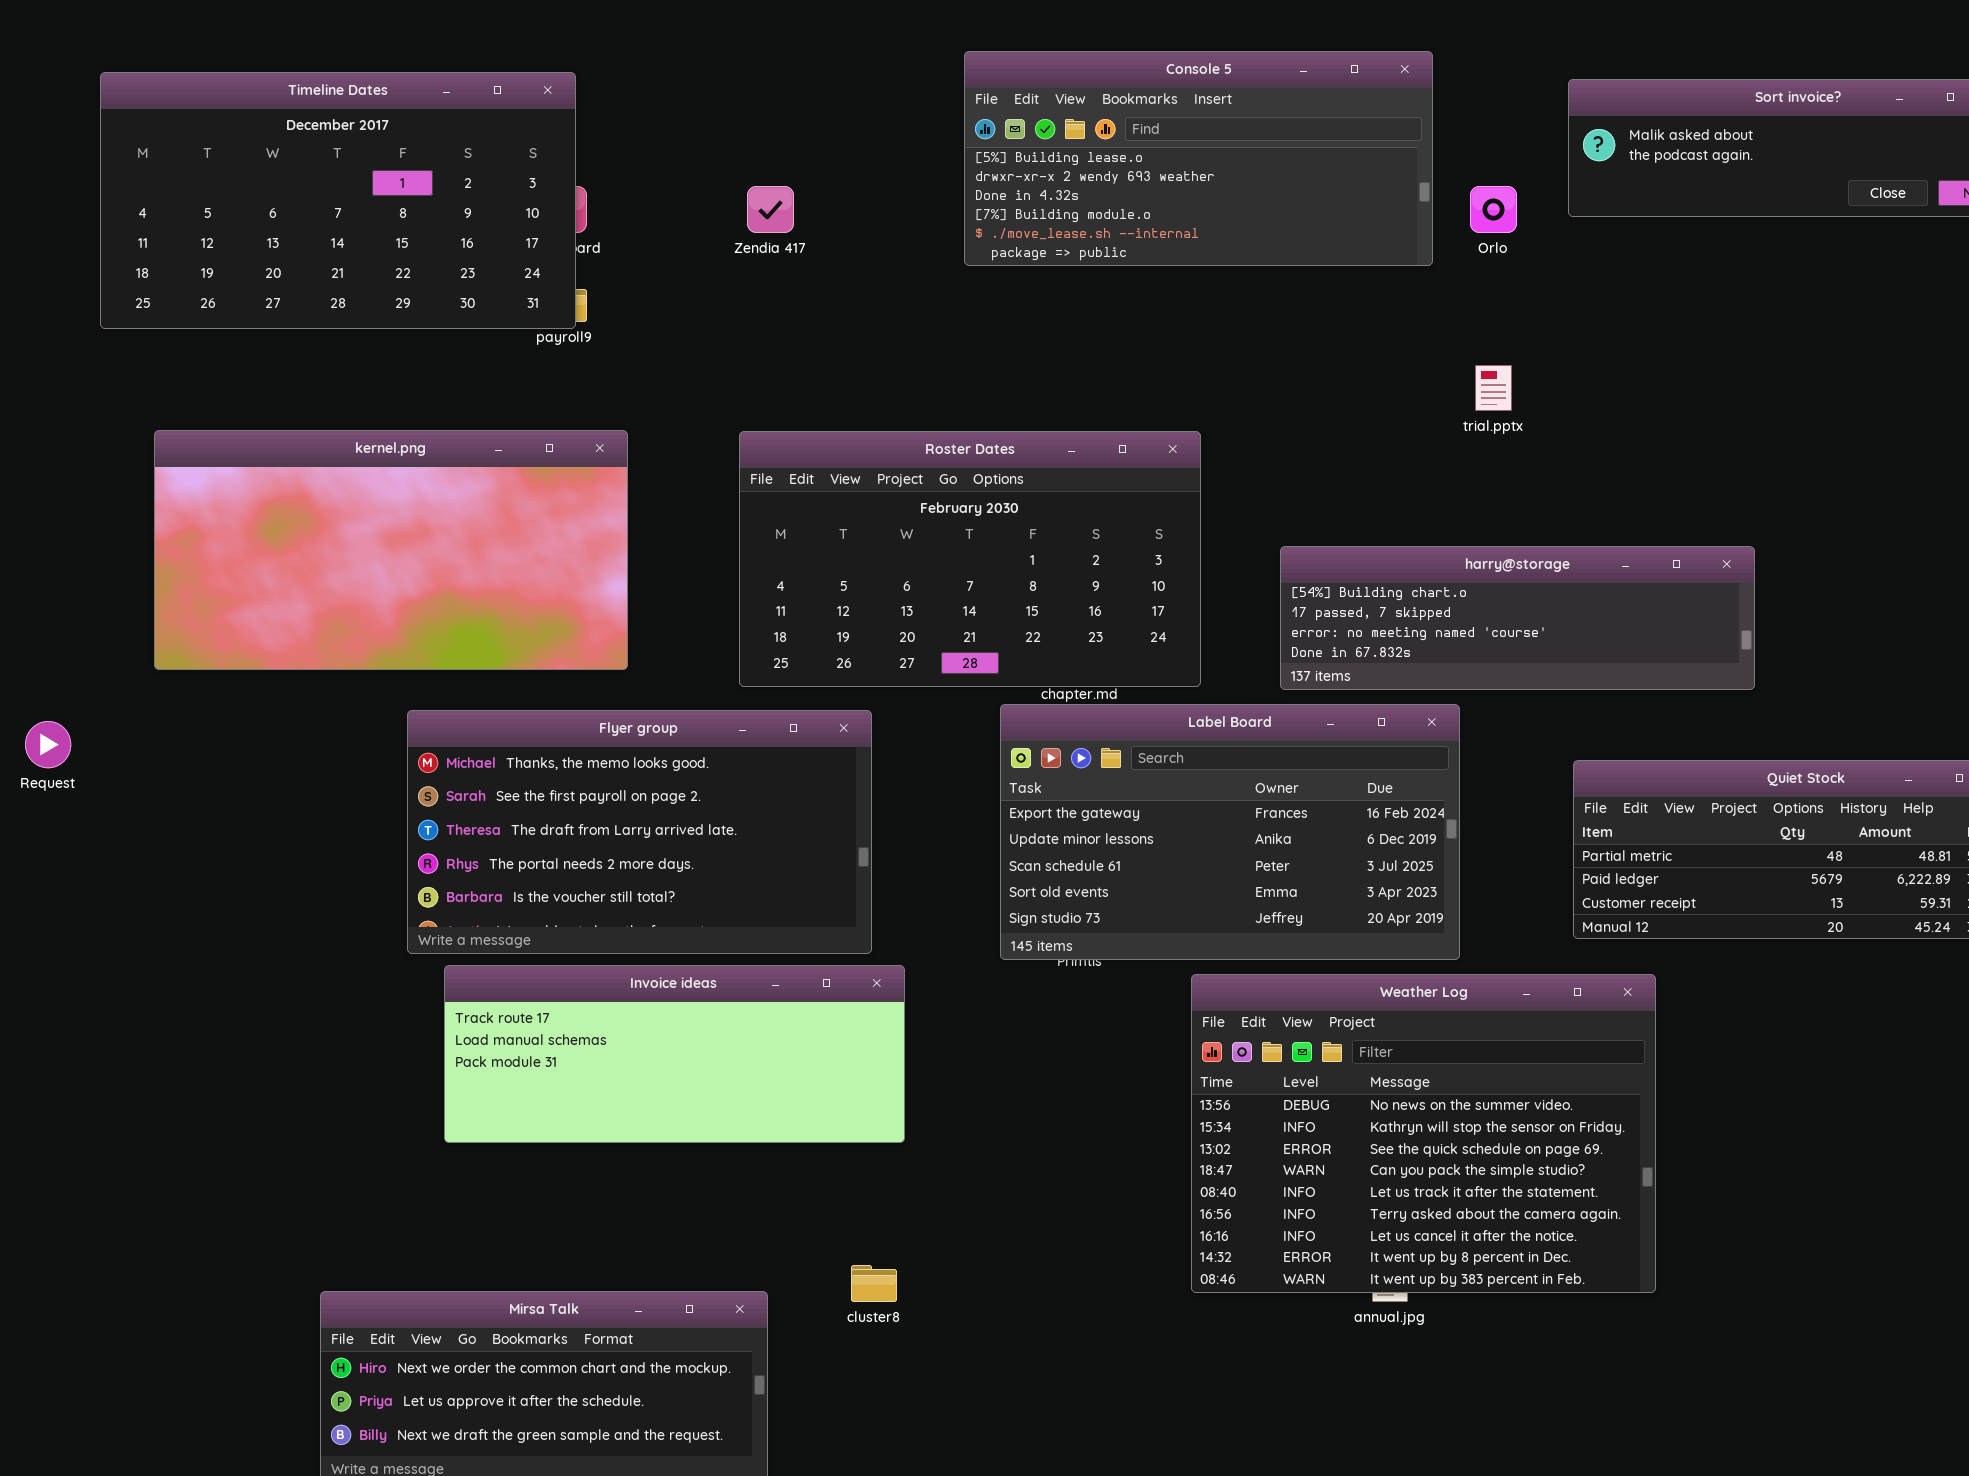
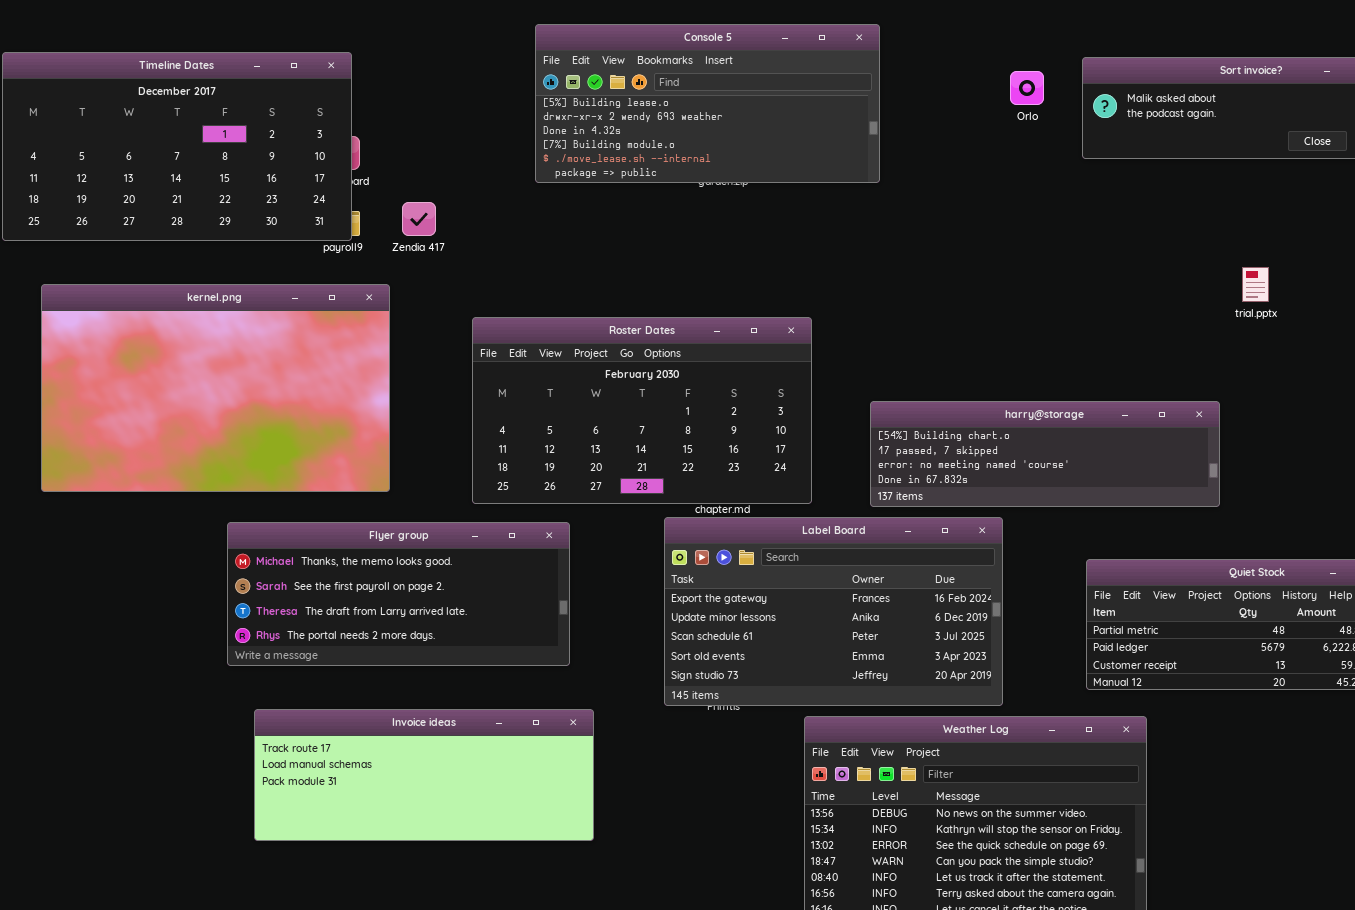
Console 5: [964,51,1433,266] -> [535,24,880,183], moved
Zendia 417: [747,186,794,233] -> [402,202,436,236], moved
Orlo: [1470,186,1517,233] -> [1010,71,1044,105], moved
trial.pptx: [1475,365,1512,411] -> [1242,267,1269,302], moved
kernel.png: [154,430,628,670] -> [41,284,390,492], resized
Flyer group: [407,710,872,954] -> [227,522,570,666], resized

